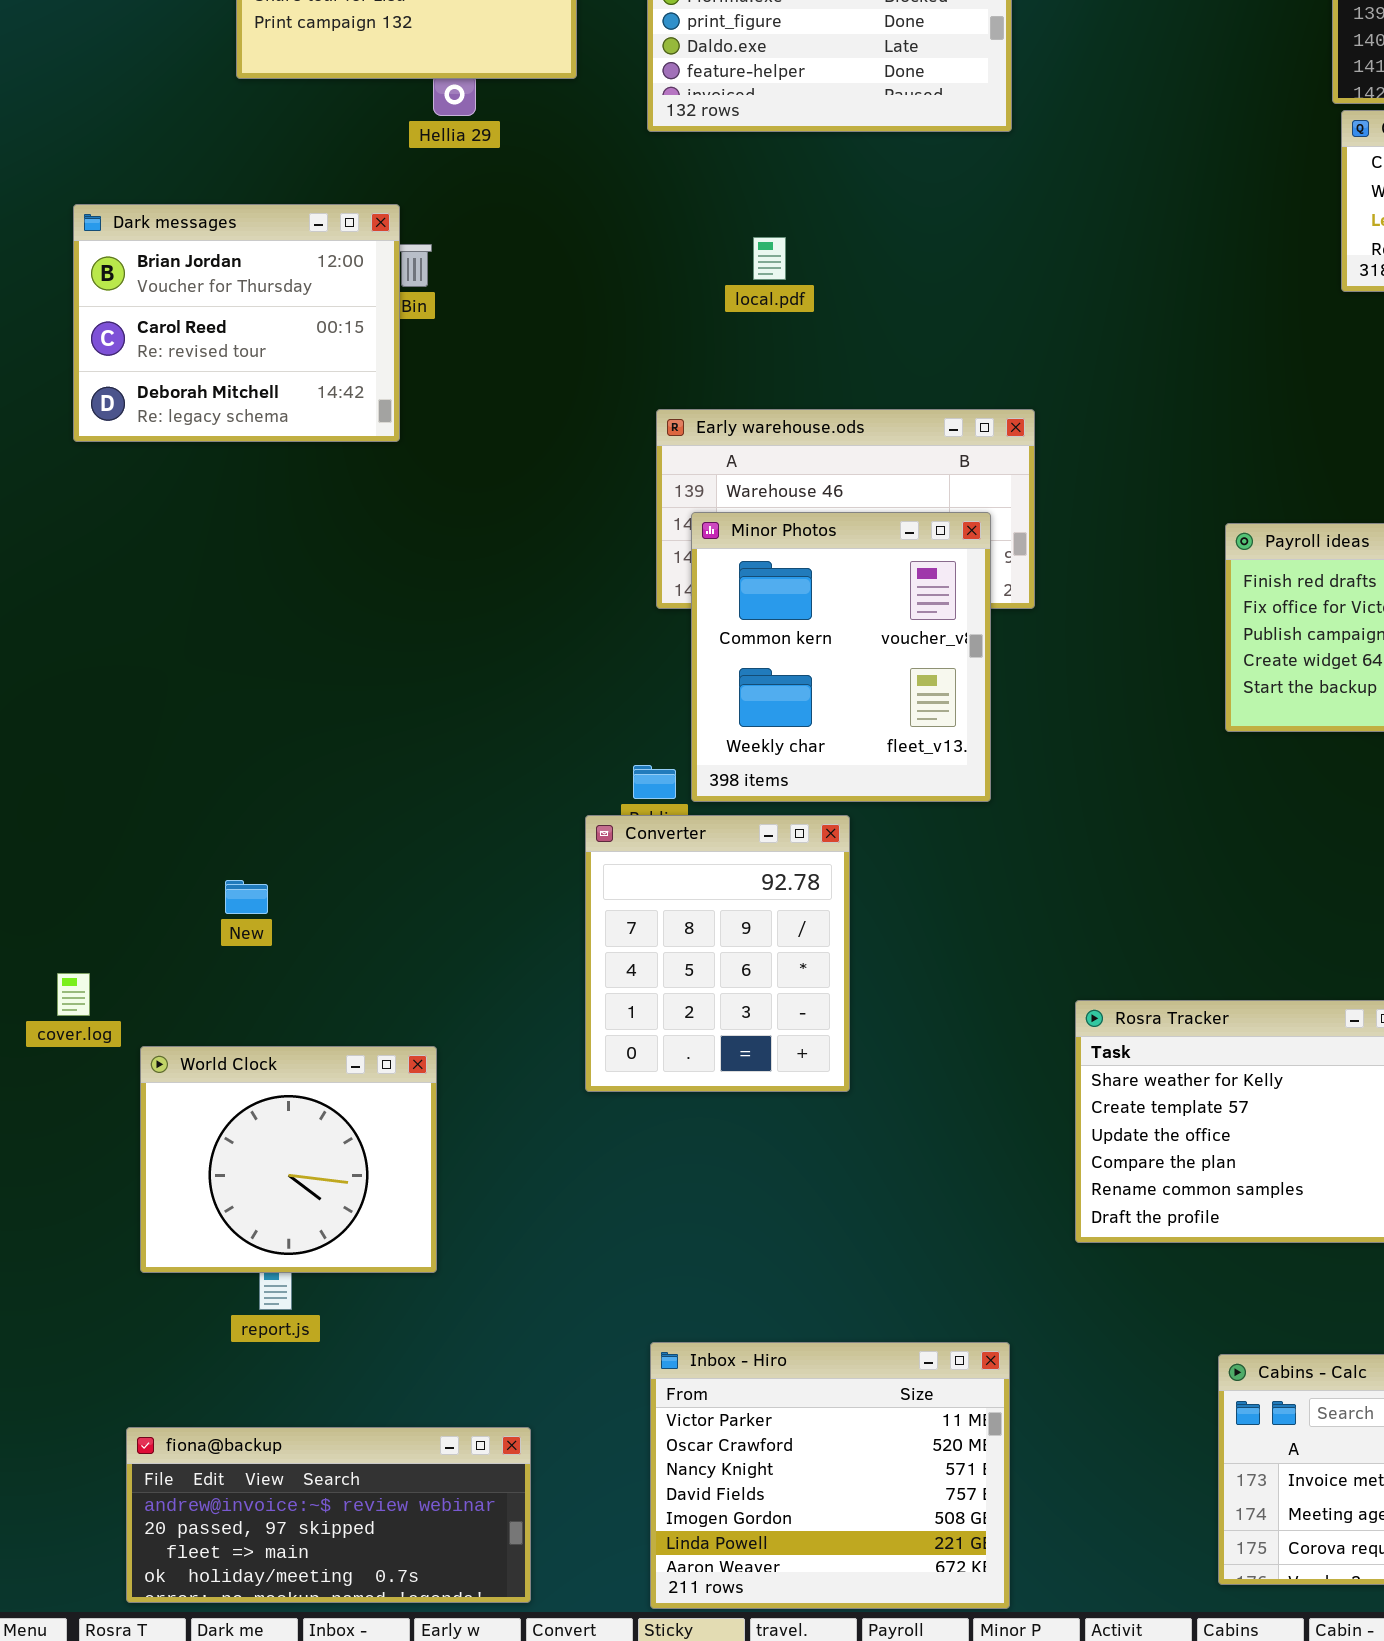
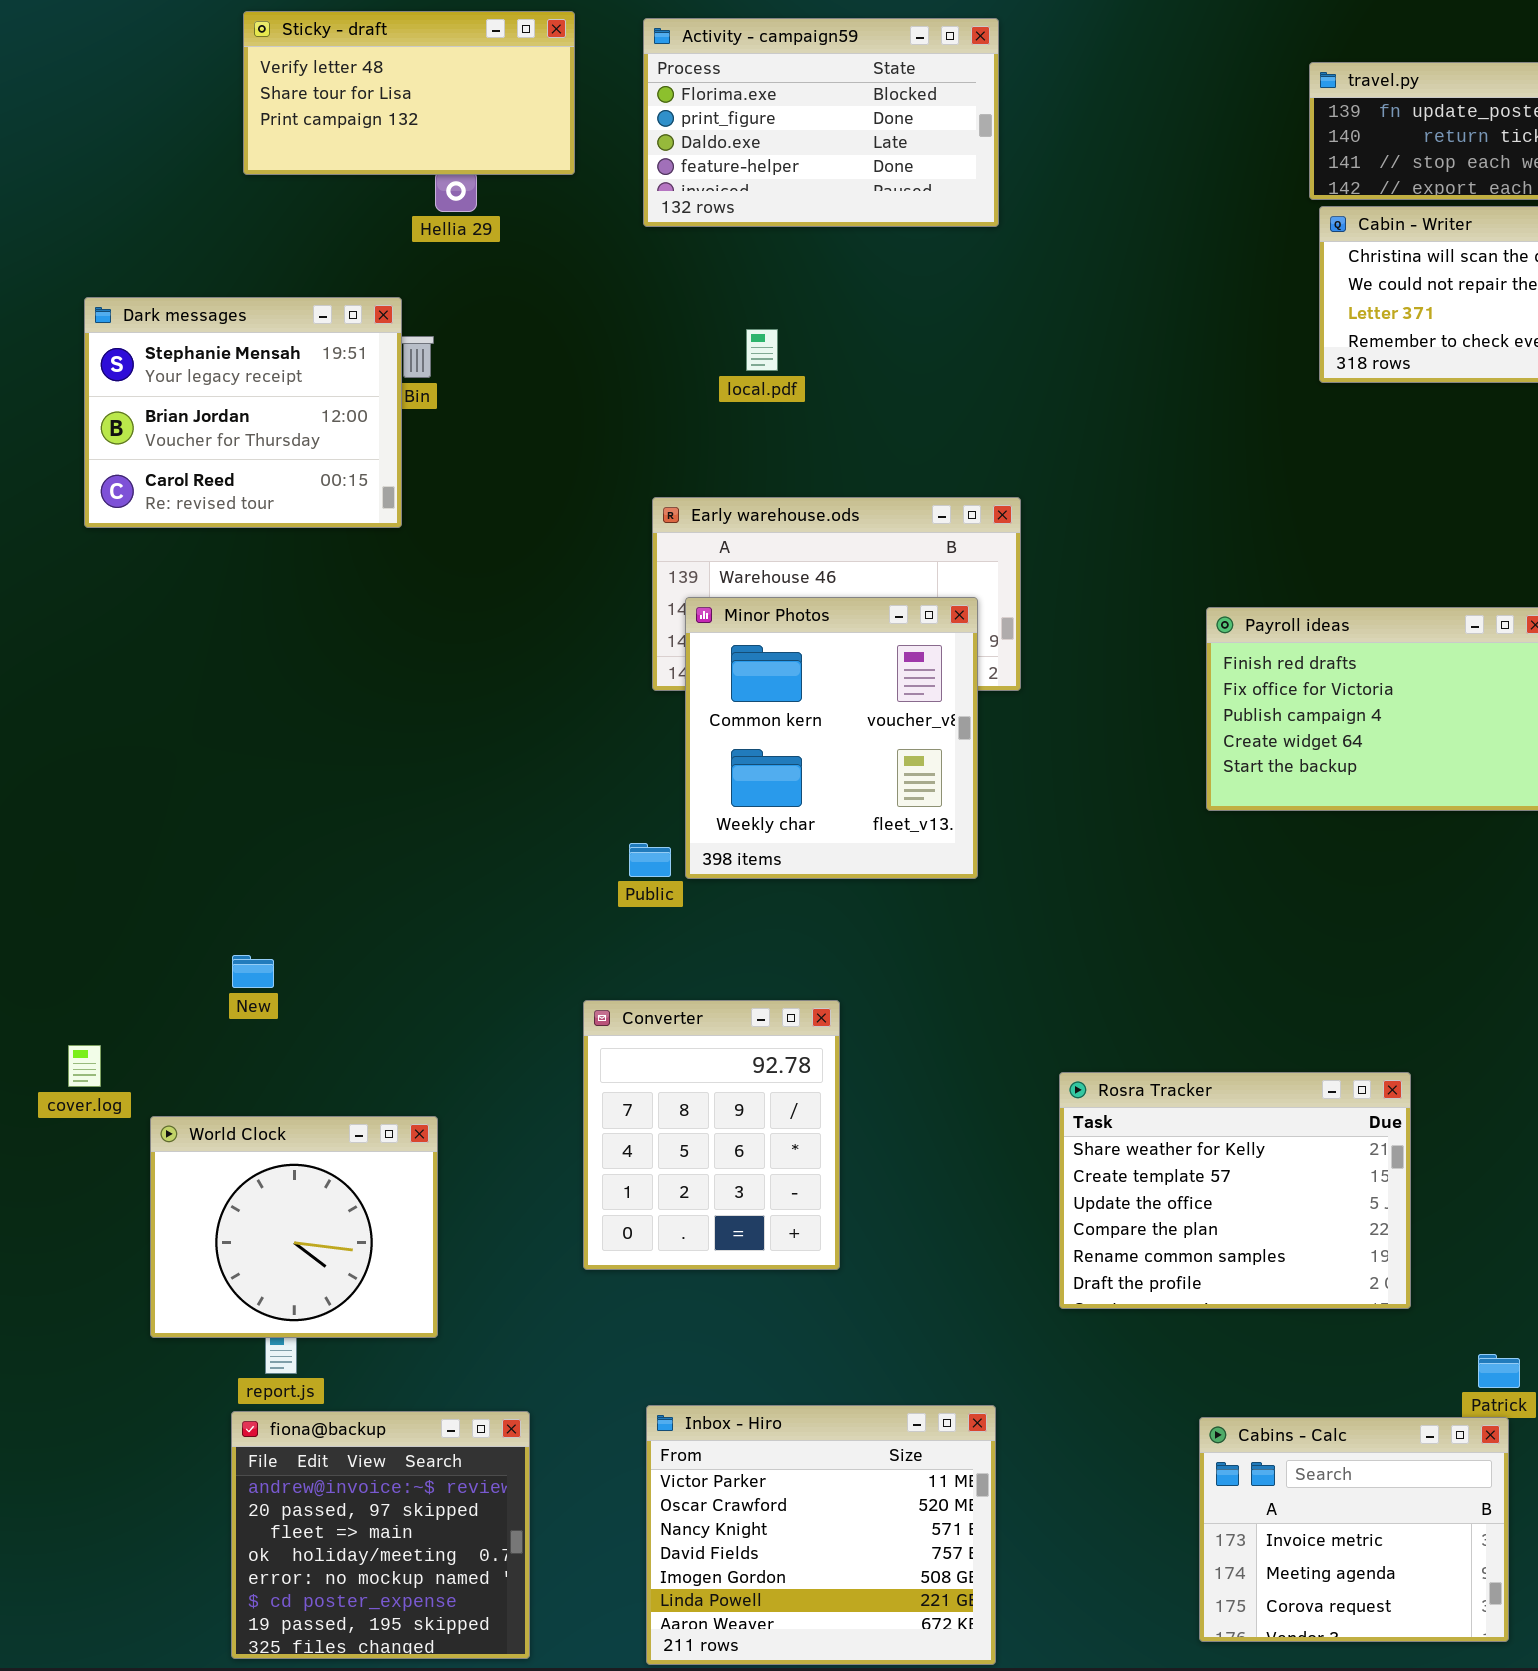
Dark messages: [73,204,400,442] -> [84,297,402,528], scrolled up 1 row
Converter: [585,815,850,1092] -> [583,1000,840,1270], moved
fiona@backup: [126,1427,531,1603] -> [231,1411,530,1659], resized

